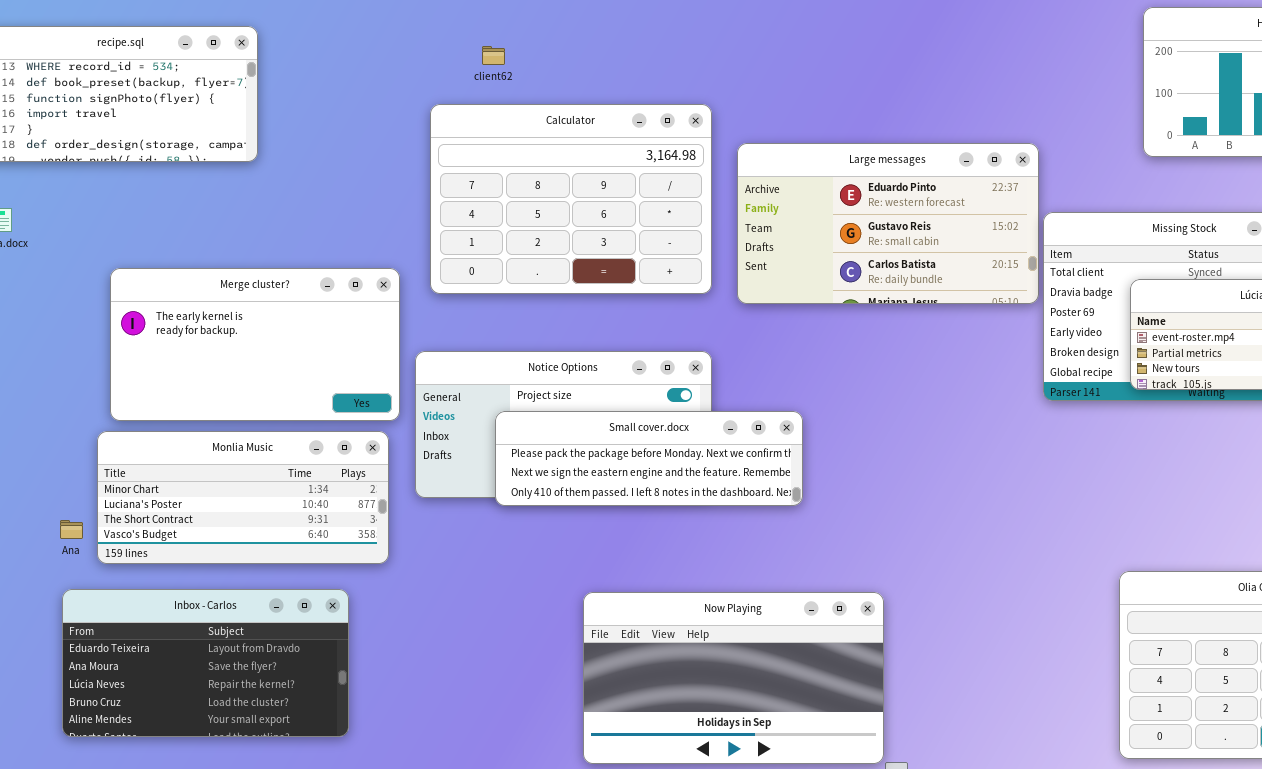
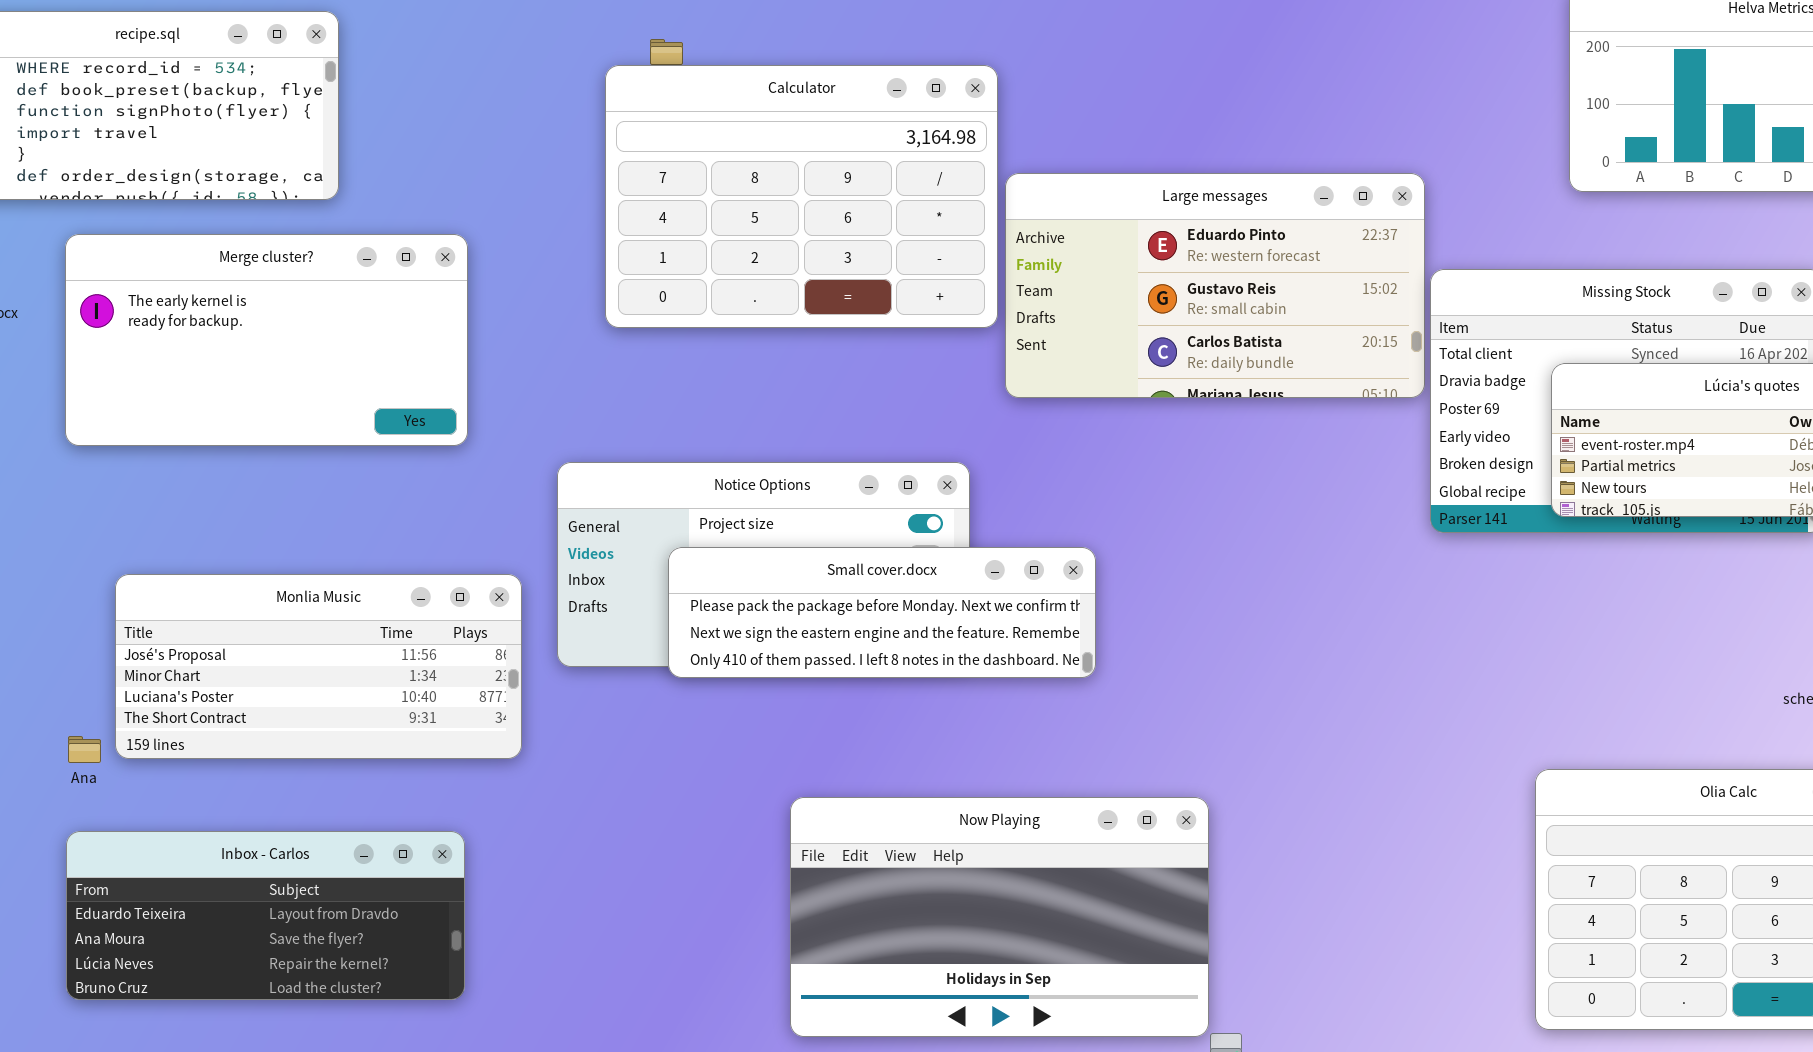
Calculator: [430,104,712,294] -> [605,65,998,328], moved
Merge cluster?: [110,268,400,421] -> [65,234,468,446], moved
Monlia Music: [97,431,389,564] -> [115,574,522,759], scrolled up 1 row
Ana: [60,520,83,539] -> [68,736,101,763], moved
Inbox - Carlos: [62,589,349,737] -> [66,831,465,1000], resized

